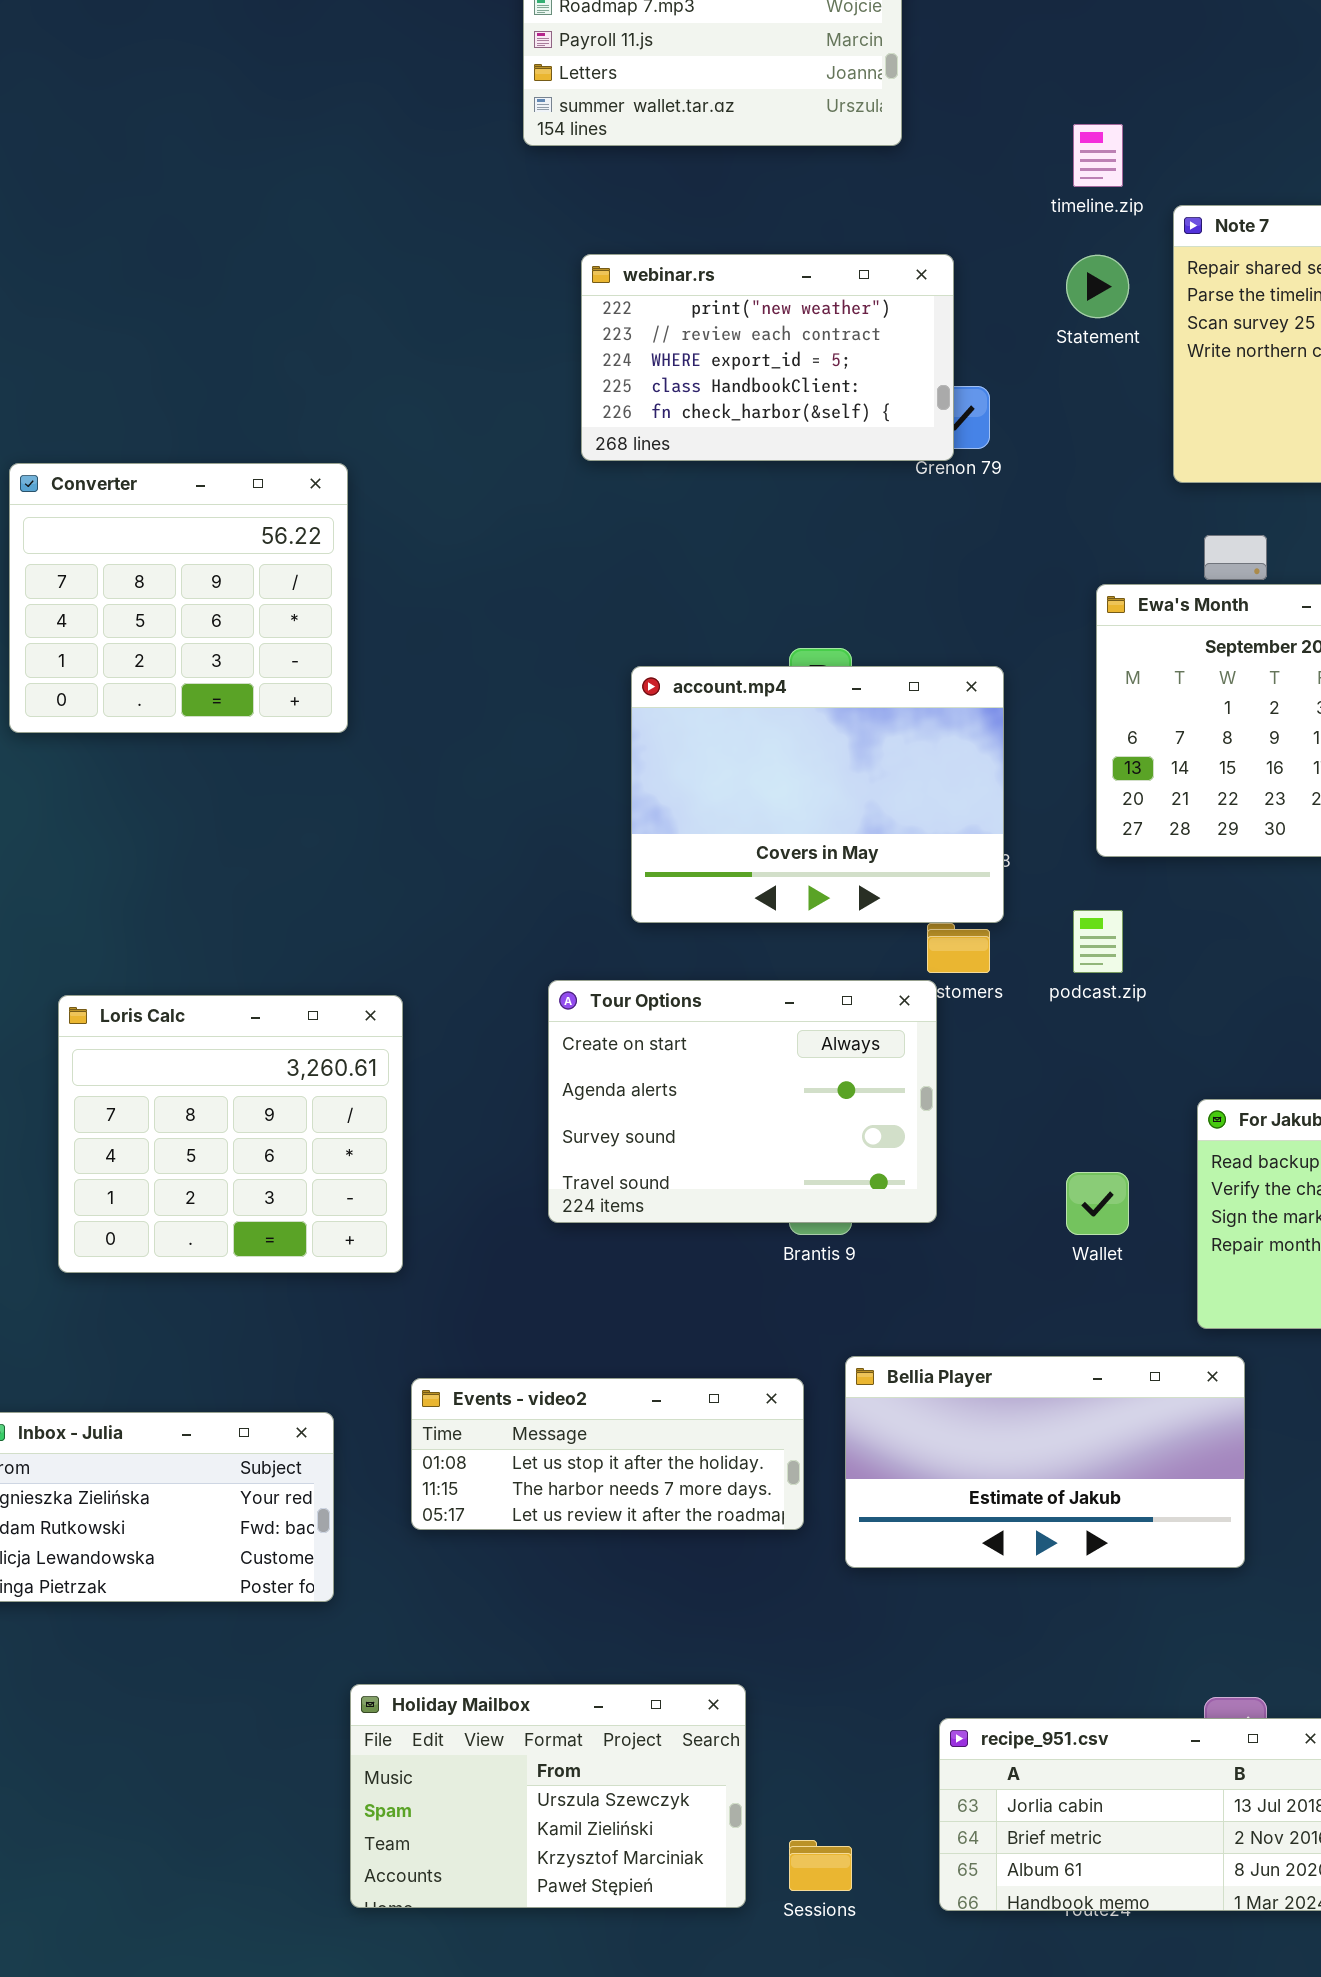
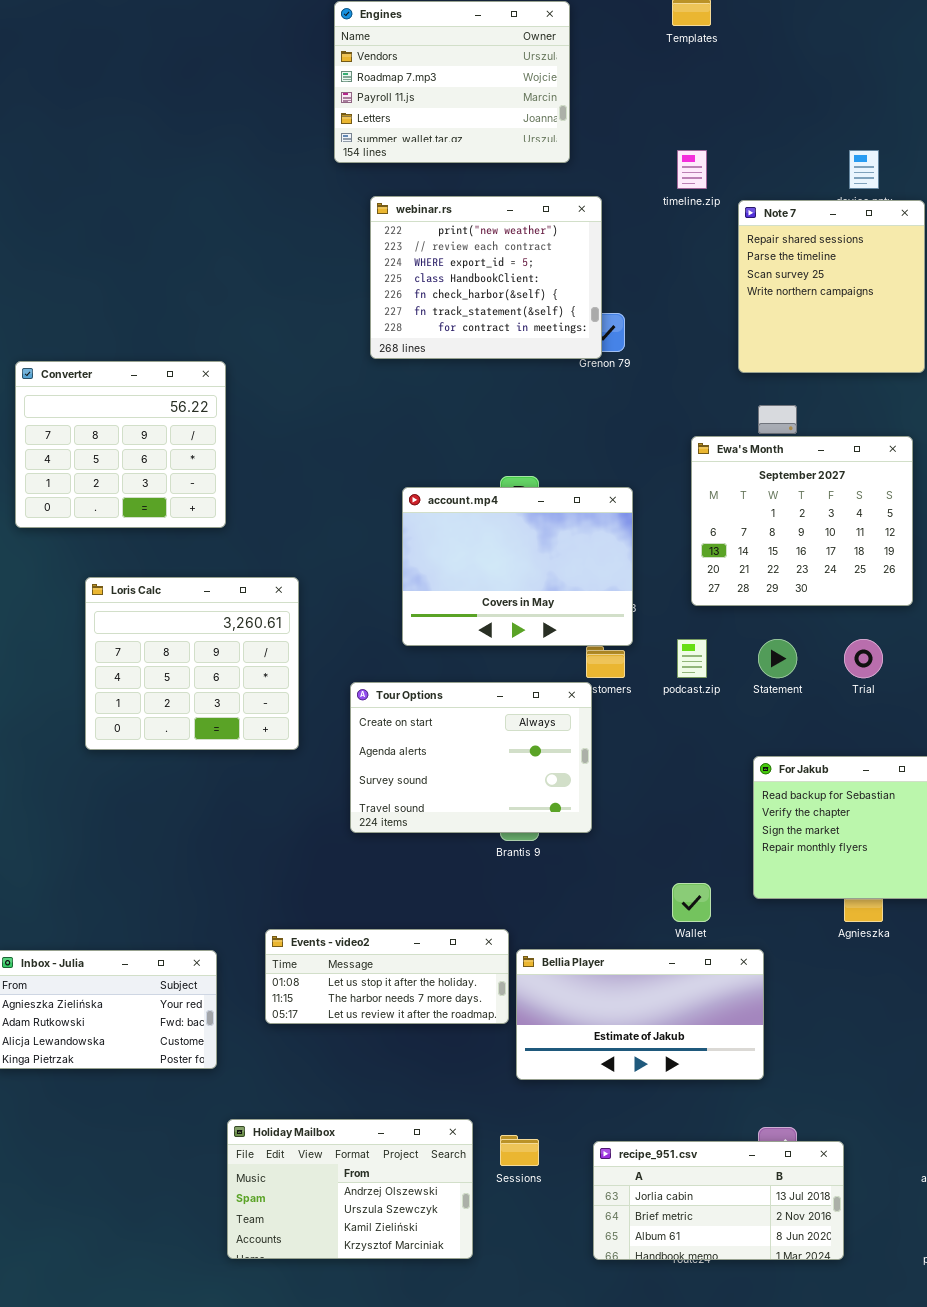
webinar.rs: [581,254,954,461] -> [370,196,602,359], resized
Statement: [1066,255,1129,318] -> [758,639,797,678], moved
Loris Calc: [58,995,403,1273] -> [85,577,299,750], moved
Wallet: [1066,1172,1129,1235] -> [672,883,711,922], moved
Bellia Player: [845,1356,1245,1568] -> [516,949,764,1080], moved
Holiday Mailbox: [350,1684,746,1908] -> [227,1119,473,1259], scrolled up 1 row
Sessions: [789,1840,852,1891] -> [500,1135,539,1166], moved

